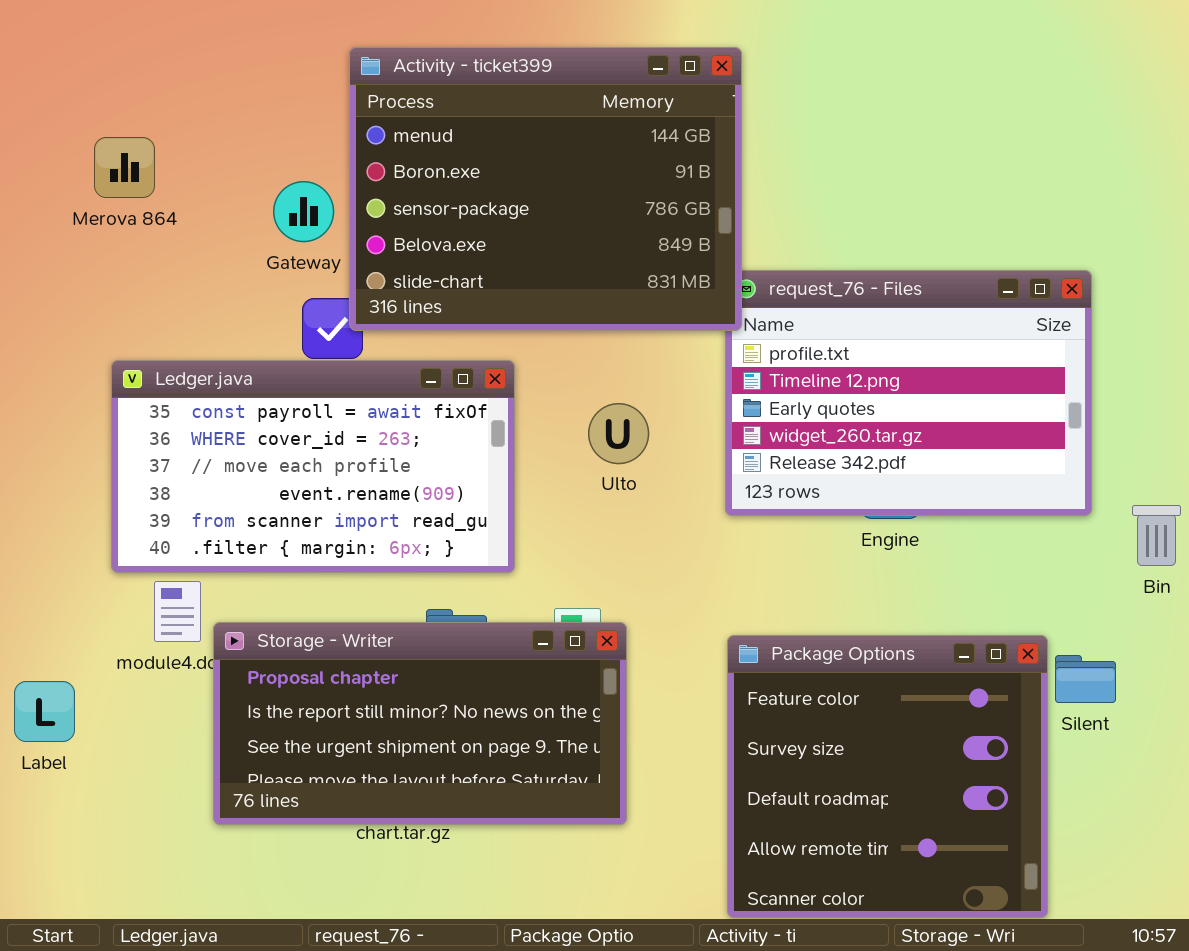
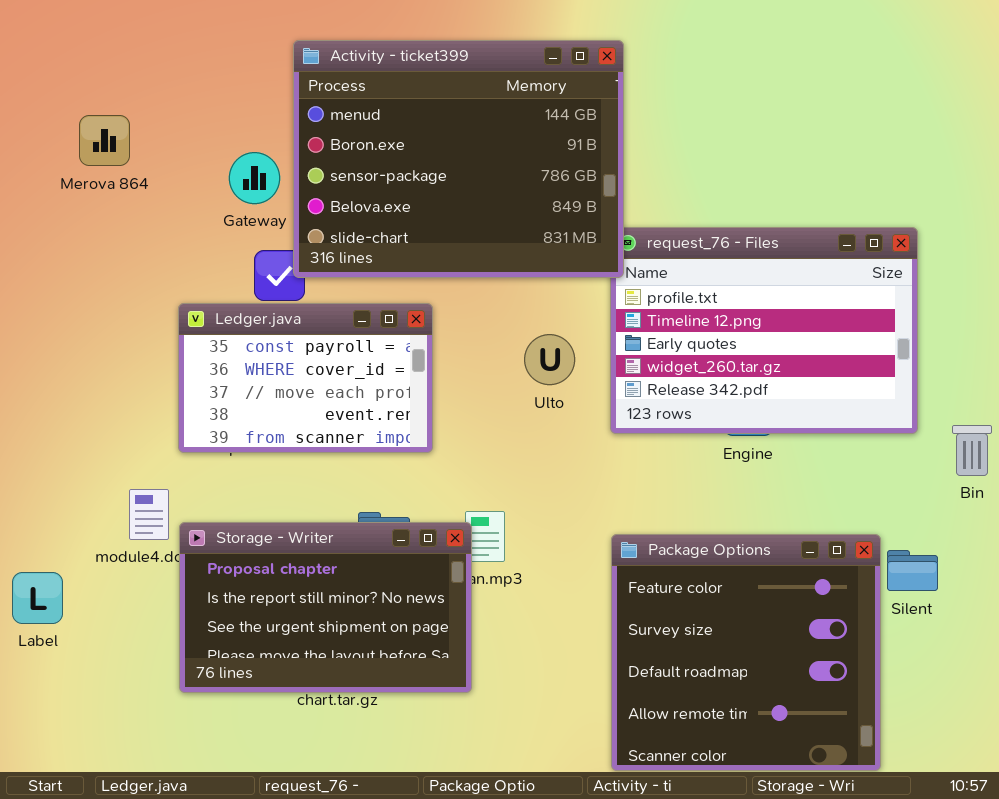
Ledger.java: [111,360,515,573] -> [178,303,433,453], resized
Ulto: [588,403,649,464] -> [524,334,575,385], moved
Storage - Writer: [213,622,627,825] -> [179,522,472,693], resized

